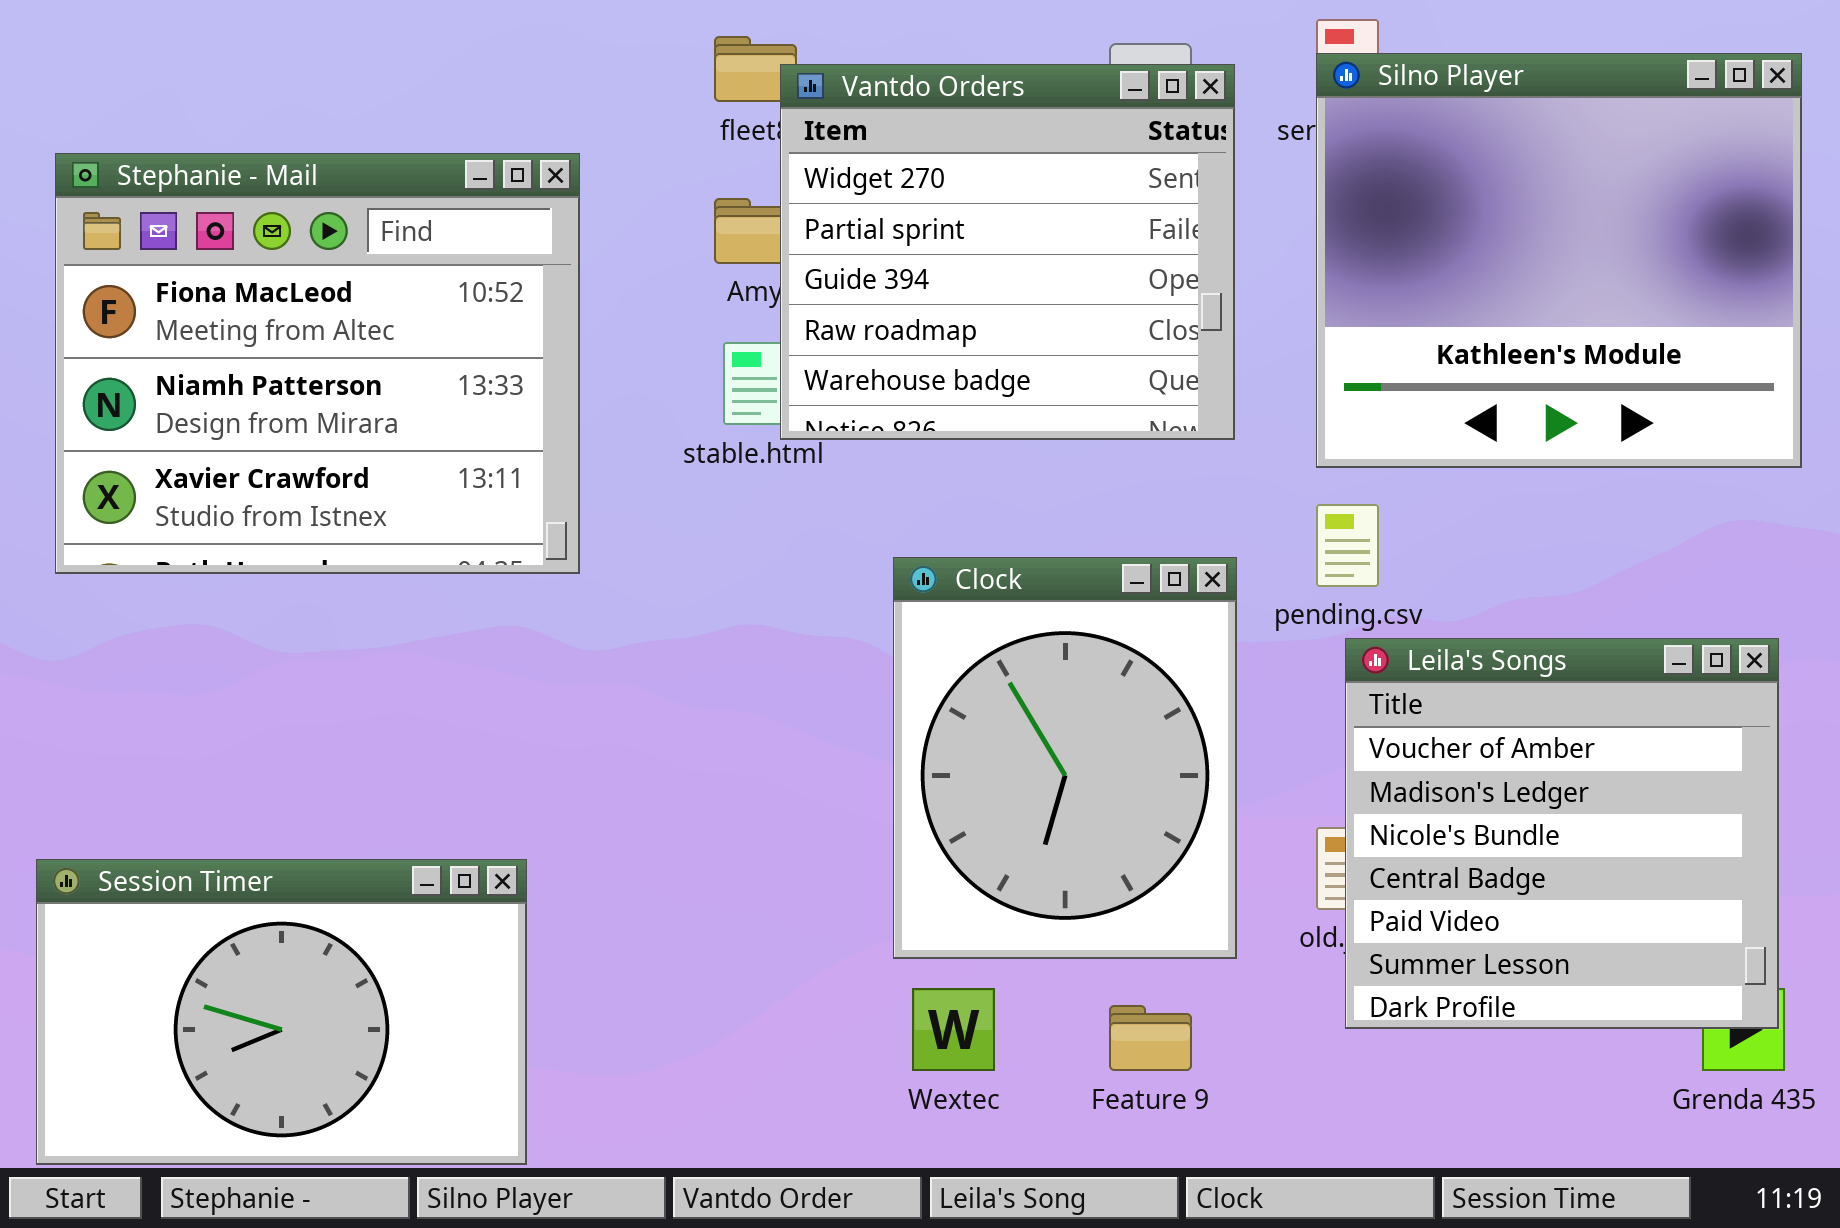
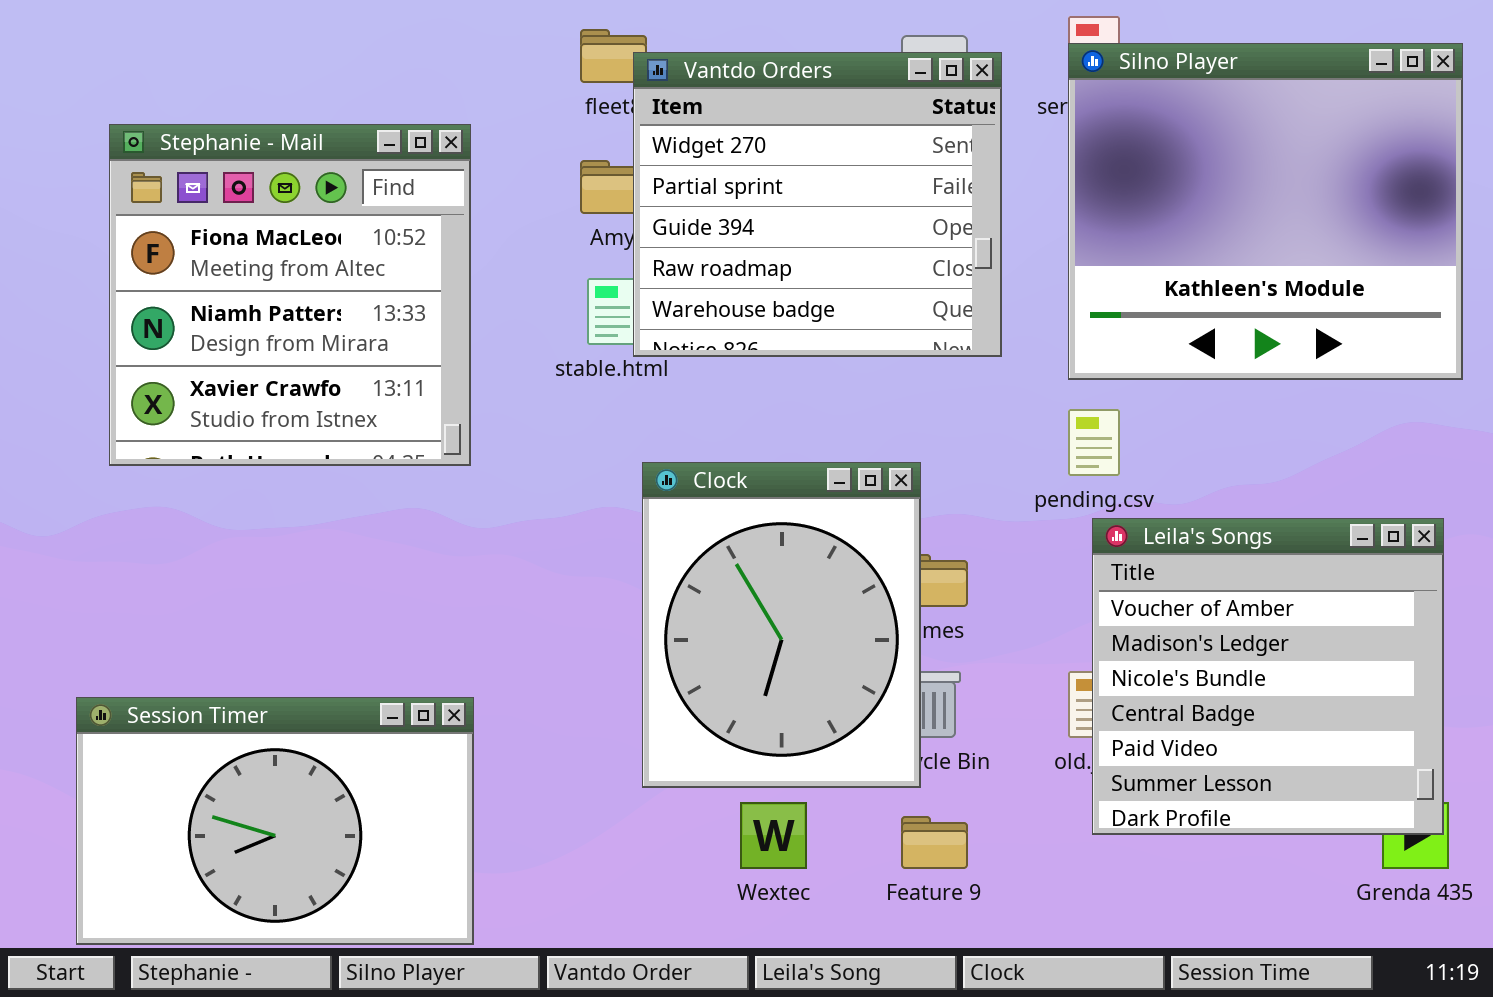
Stephanie - Mail: [55,153,580,574] -> [109,124,471,466], resized
Clock: [893,557,1237,959] -> [642,462,921,788], moved
Session Timer: [36,859,527,1165] -> [76,697,474,945], moved

